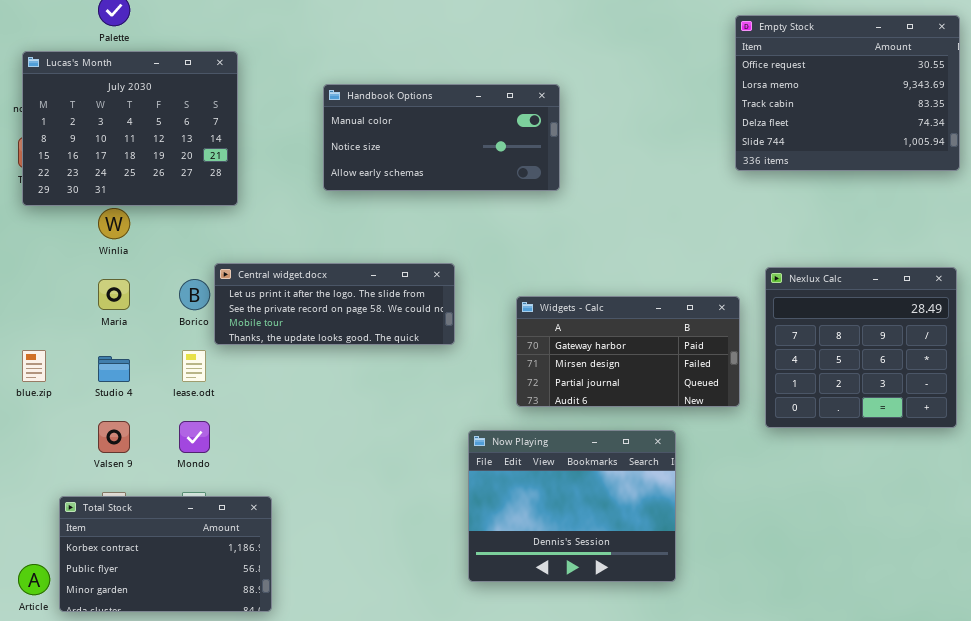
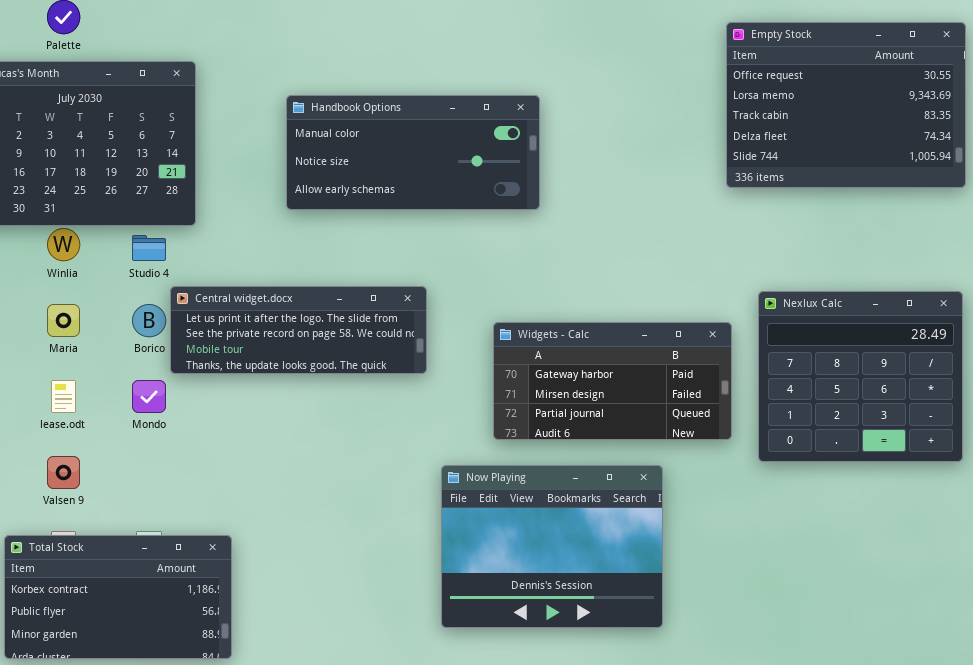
lease.odt: [182,350,206,382] -> [51,380,76,413], moved
Studio 4: [98,356,130,382] -> [132,235,166,261], moved
Mondo: [179,421,210,453] -> [132,380,166,413], moved

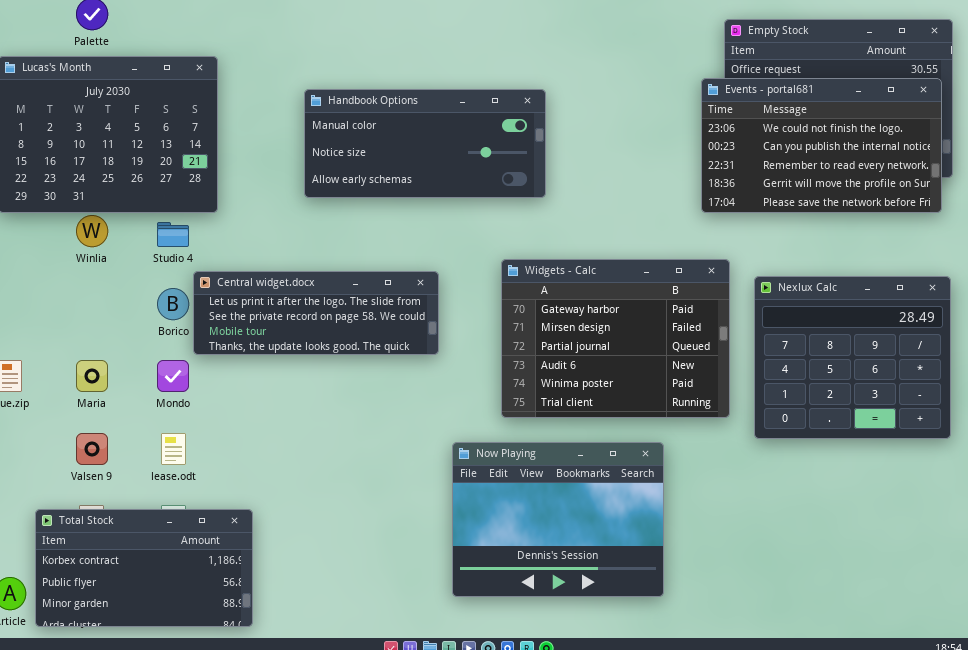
Events - portal681: none -> [701,78,942,213], opened
Maria: [47,304,80,337] -> [76,360,108,392], moved
Widgets - Calc: [493,322,732,440] -> [501,259,730,418], resized
lease.odt: [51,380,76,413] -> [161,433,186,465], moved

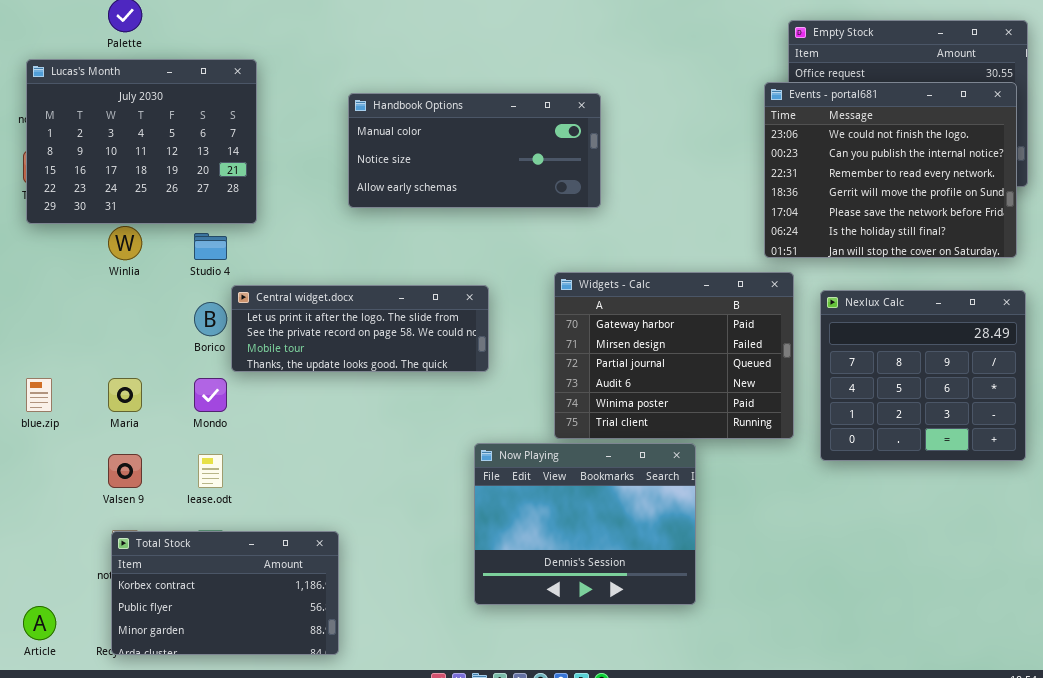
Events - portal681: [701,78,942,213] -> [764,82,1017,258], resized
Now Playing: [452,442,664,597] -> [474,443,696,605], moved
Total Stock: [35,509,253,627] -> [111,531,339,655], moved

